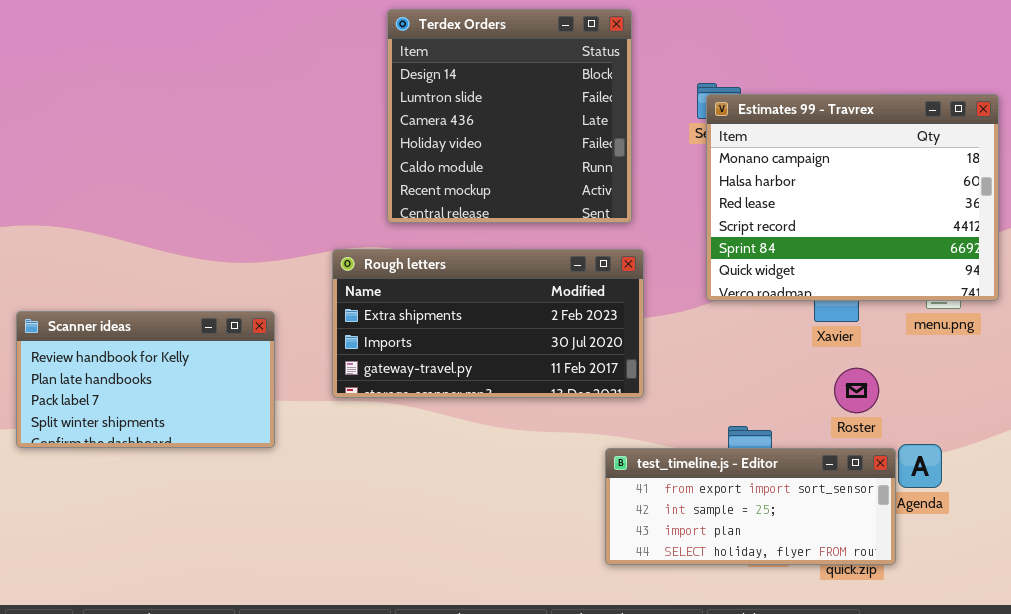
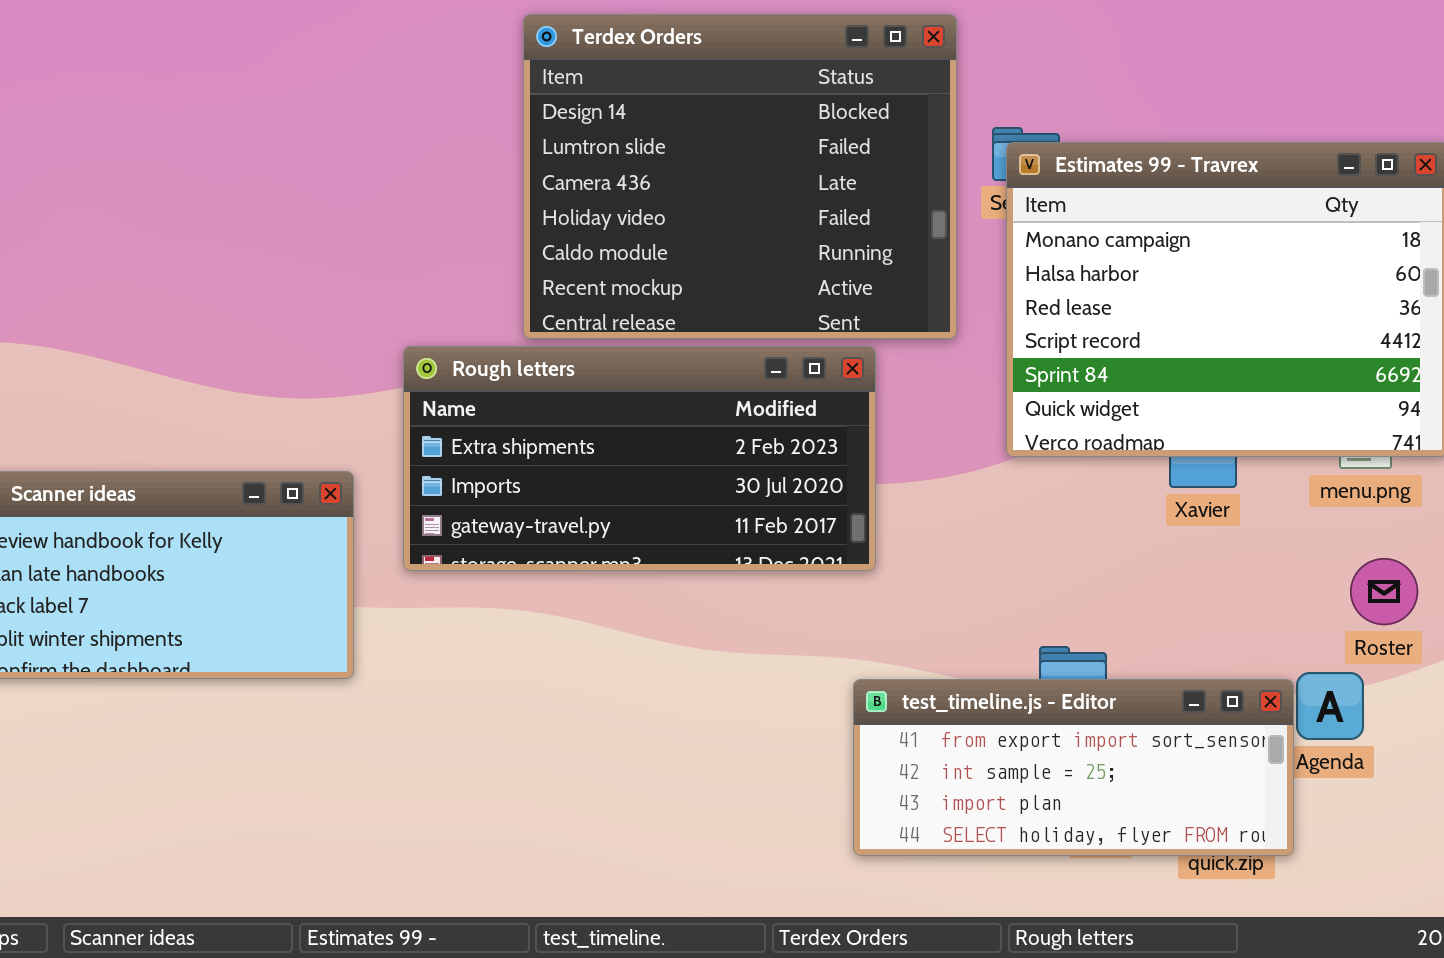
Terdex Orders: [387,9,632,223] -> [523,14,957,339], resized
Rough letters: [332,249,644,398] -> [403,346,876,571], moved
Roster: [834,368,879,413] -> [1350,558,1418,625], moved

